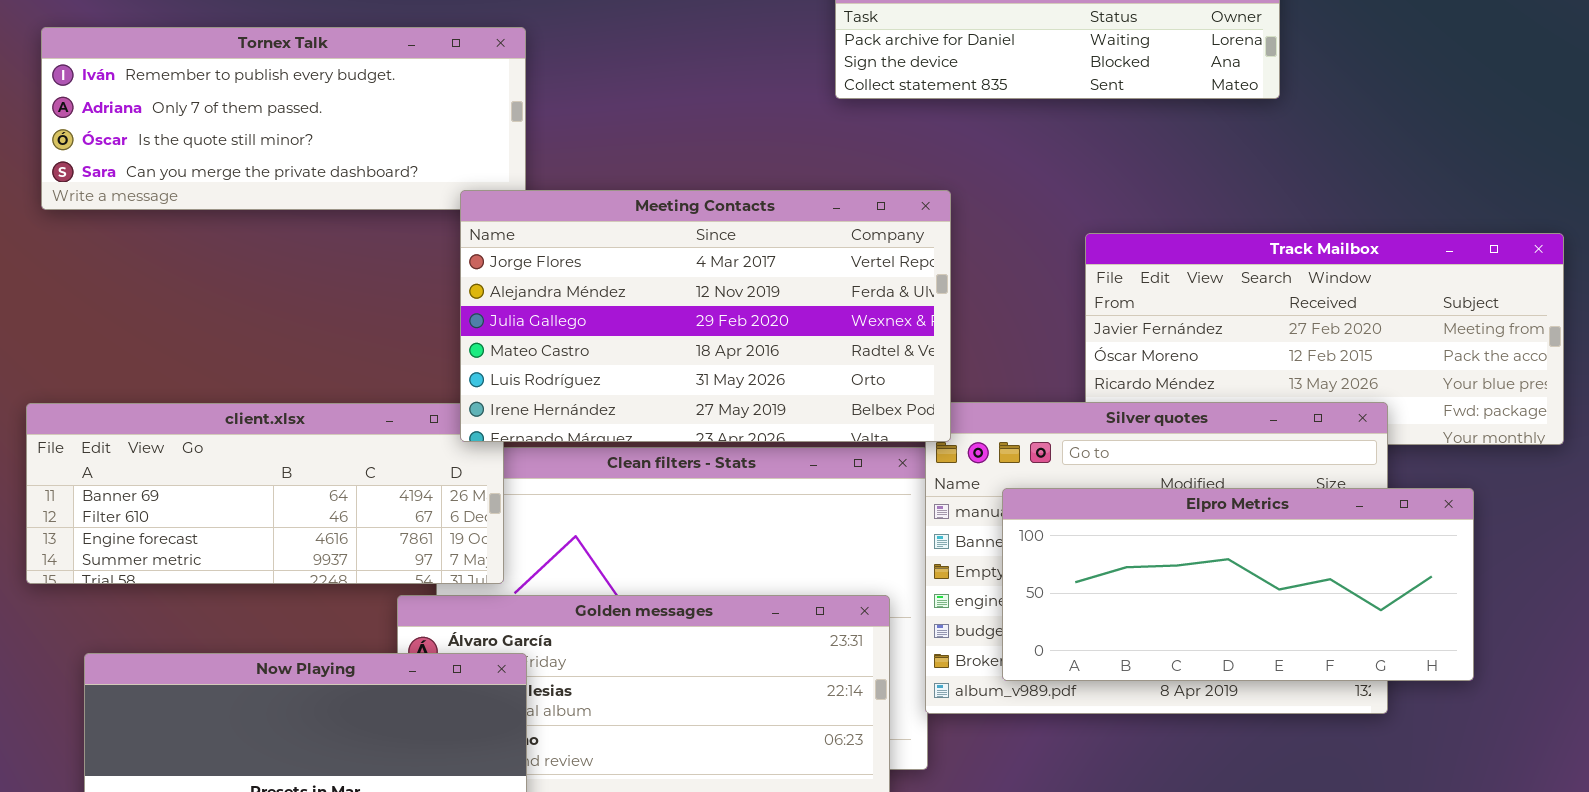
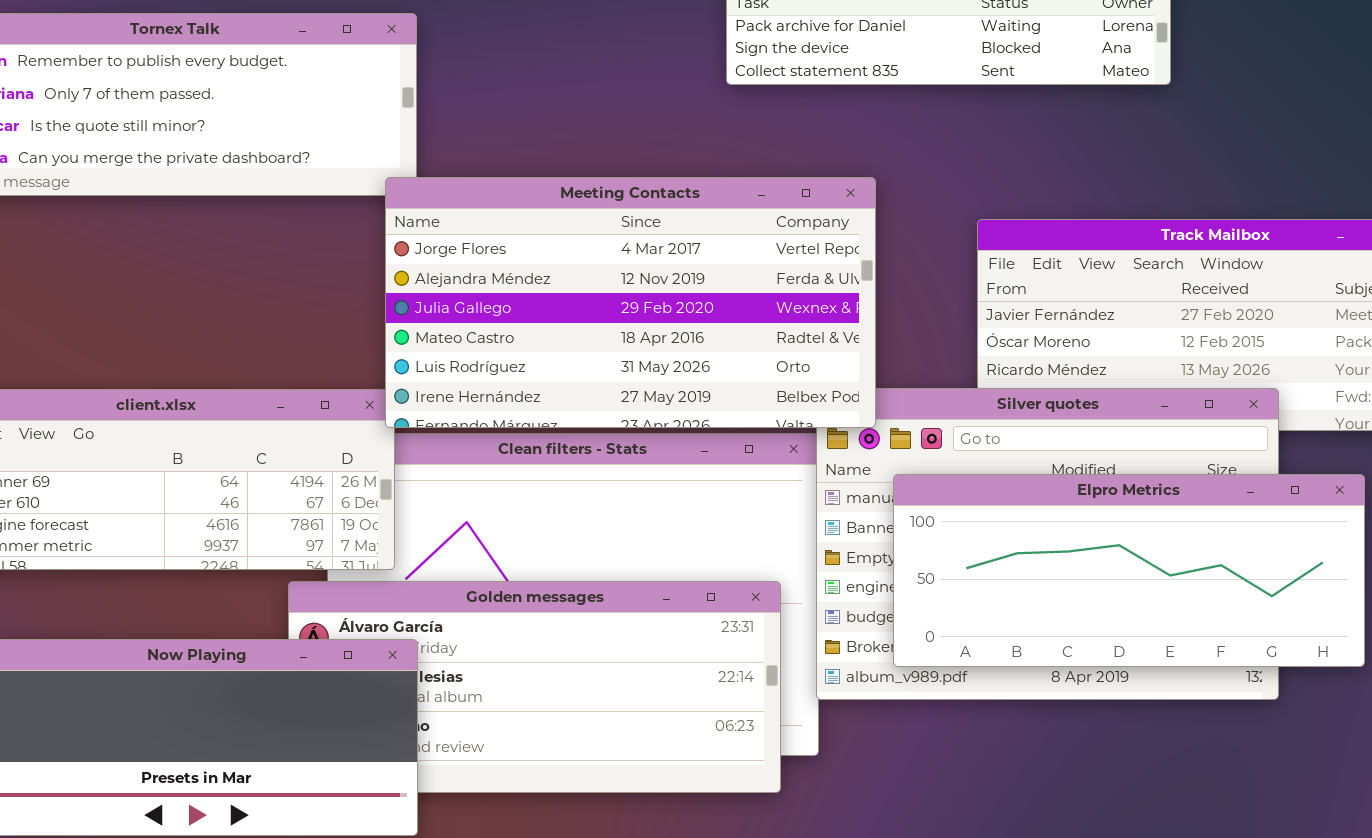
Meeting Contacts: [460,190,951,442] -> [385,177,876,428], moved

